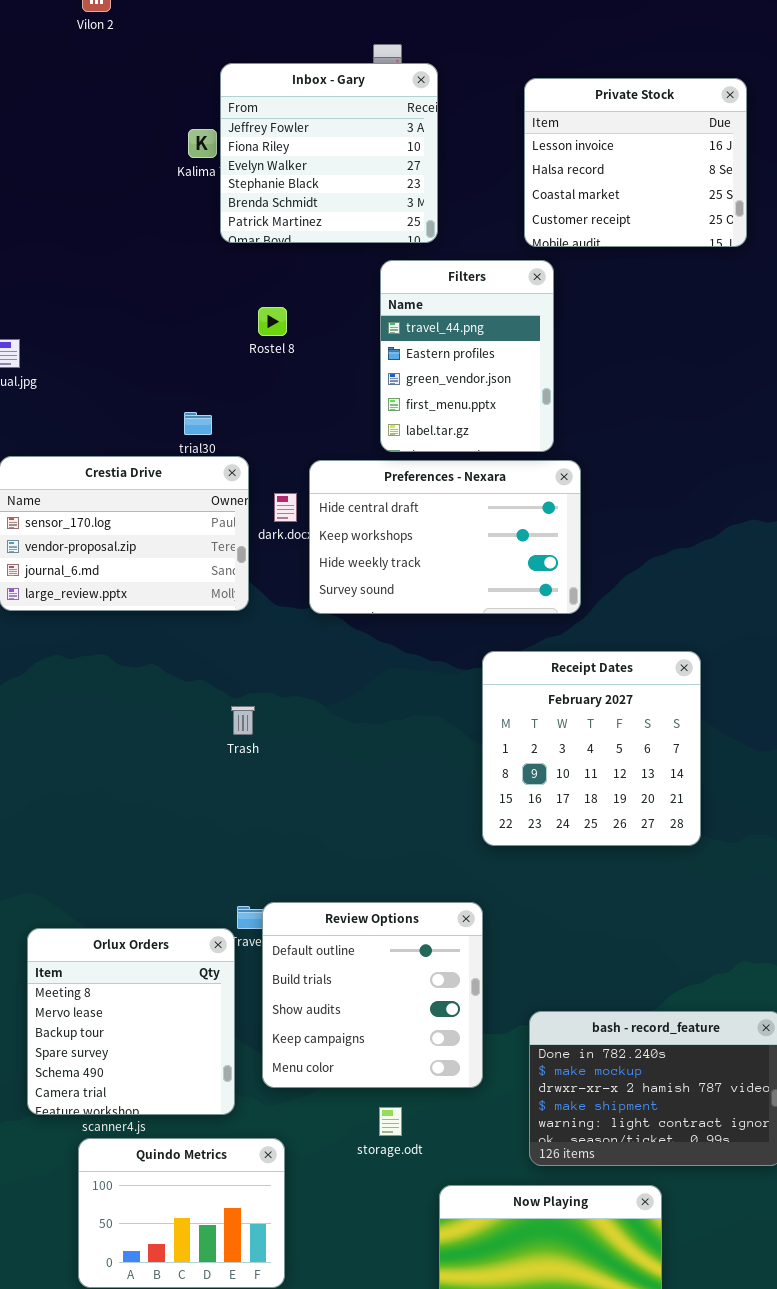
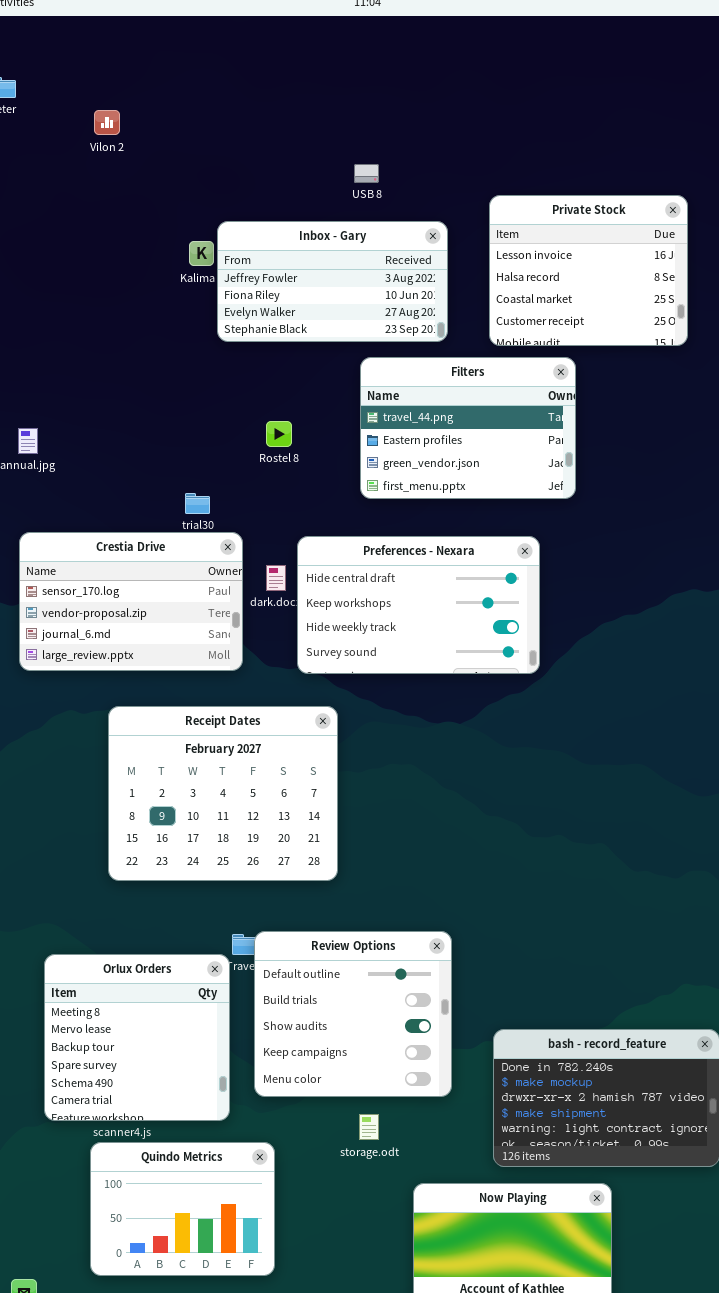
Inbox - Gary: [220,63,438,243] -> [217,221,448,342], resized
Filters: [380,260,554,452] -> [360,357,576,499], resized
Rostel 8: [258,307,287,336] -> [266,421,292,447], moved
Receipt Dates: [482,651,701,846] -> [108,706,338,881], moved, resized

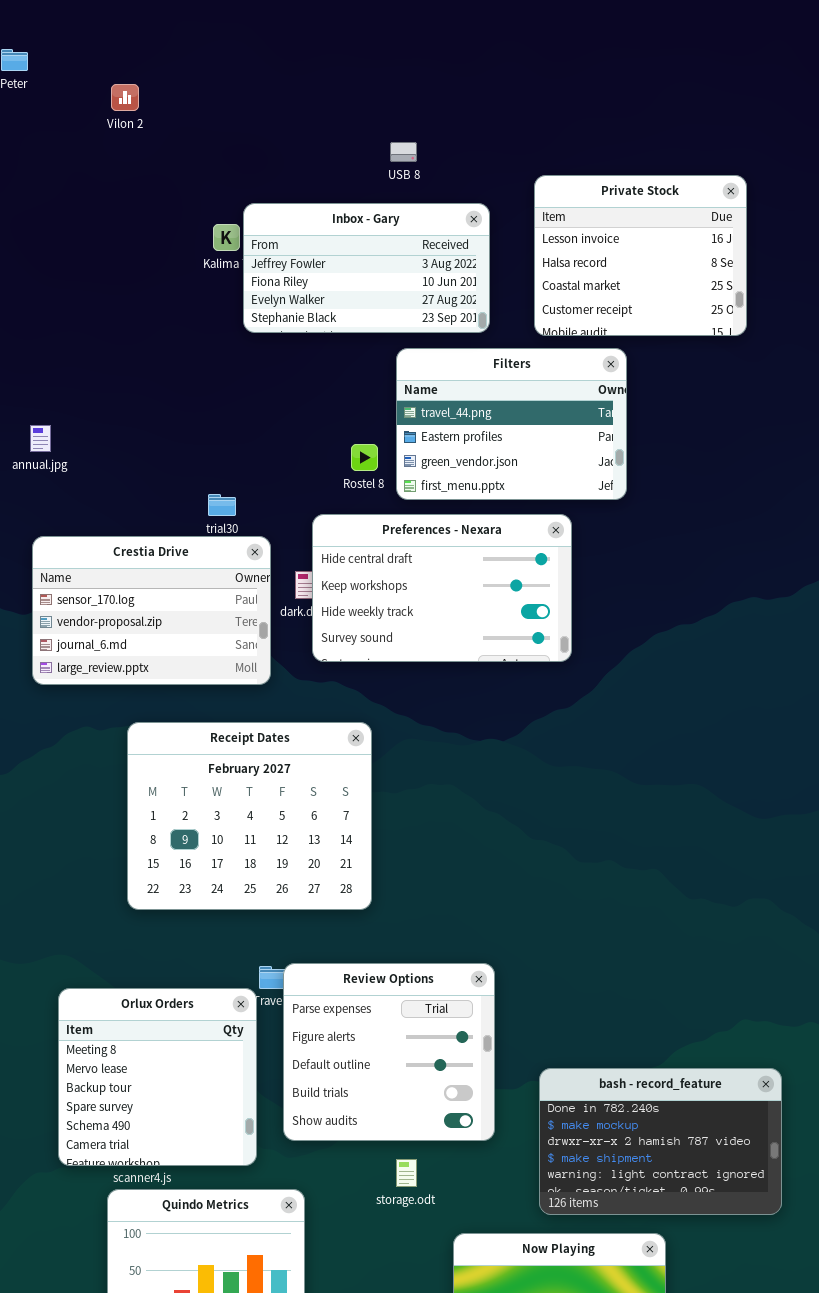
Rostel 8: [266,421,292,447] -> [351,444,378,471], moved
Preferences - Nexara: [297,536,540,674] -> [312,514,572,662], moved
Review Options: [254,931,452,1097] -> [283,963,495,1141], scrolled up 2 rows

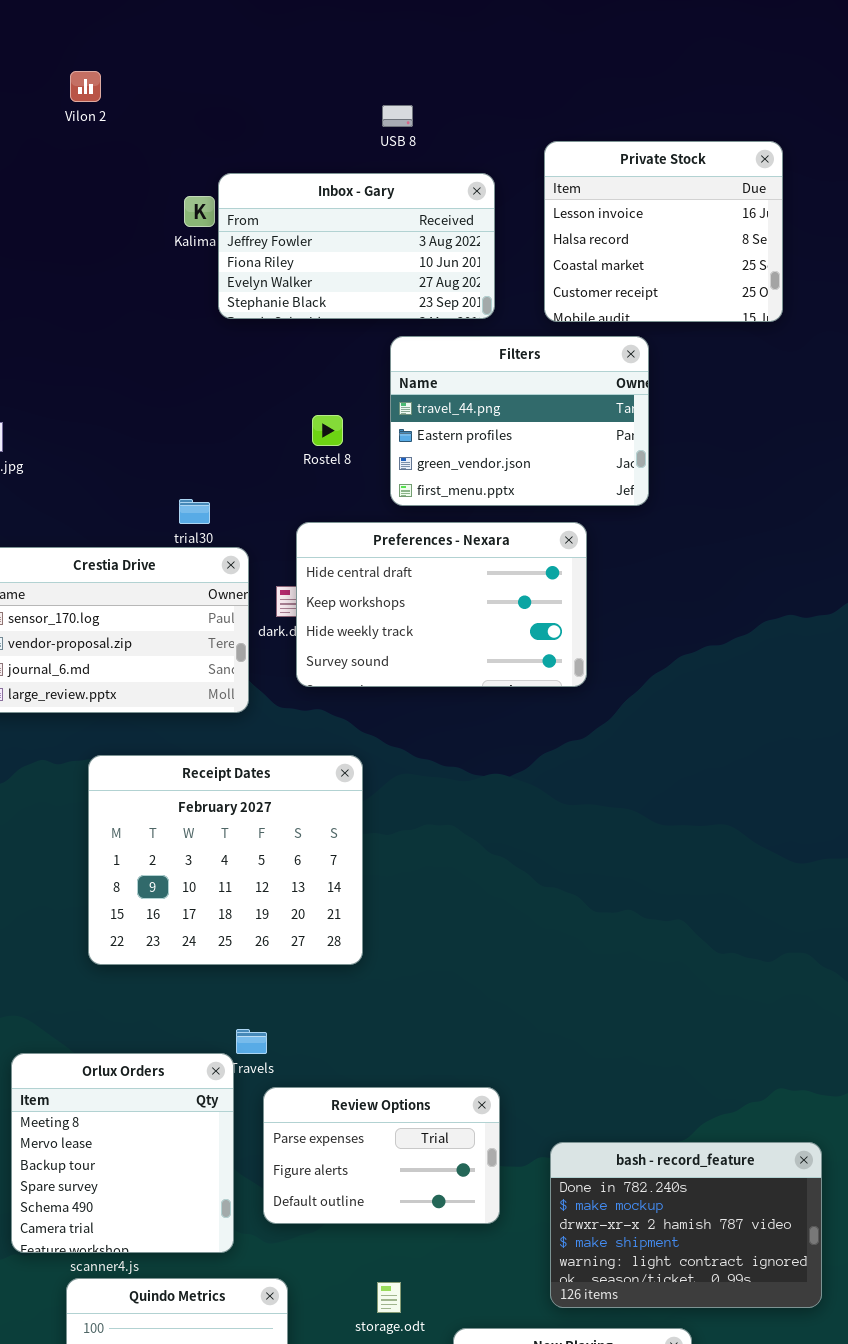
Vilon 2: [111,84,139,111] -> [70,71,101,102], moved
Rostel 8: [351,444,378,471] -> [312,415,343,446], moved
Review Options: [283,963,495,1141] -> [263,1087,500,1224], resized
storage.odt: [396,1159,417,1187] -> [377,1282,401,1313], moved

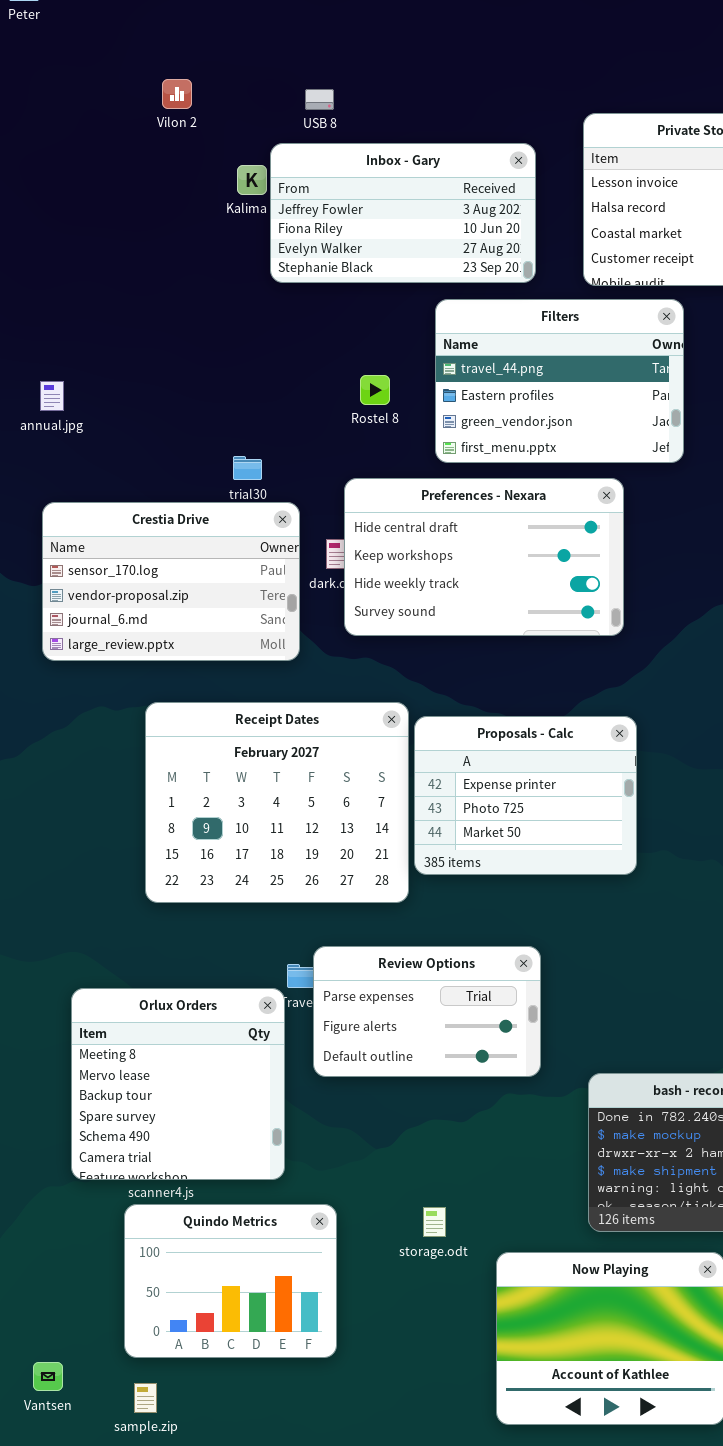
Vilon 2: [70,71,101,102] -> [162,79,192,109], moved
USB 8: [382,105,413,127] -> [305,89,334,110], moved
Proposals - Calc: none -> [414,716,637,875], opened
Review Options: [263,1087,500,1224] -> [313,946,541,1077], moved

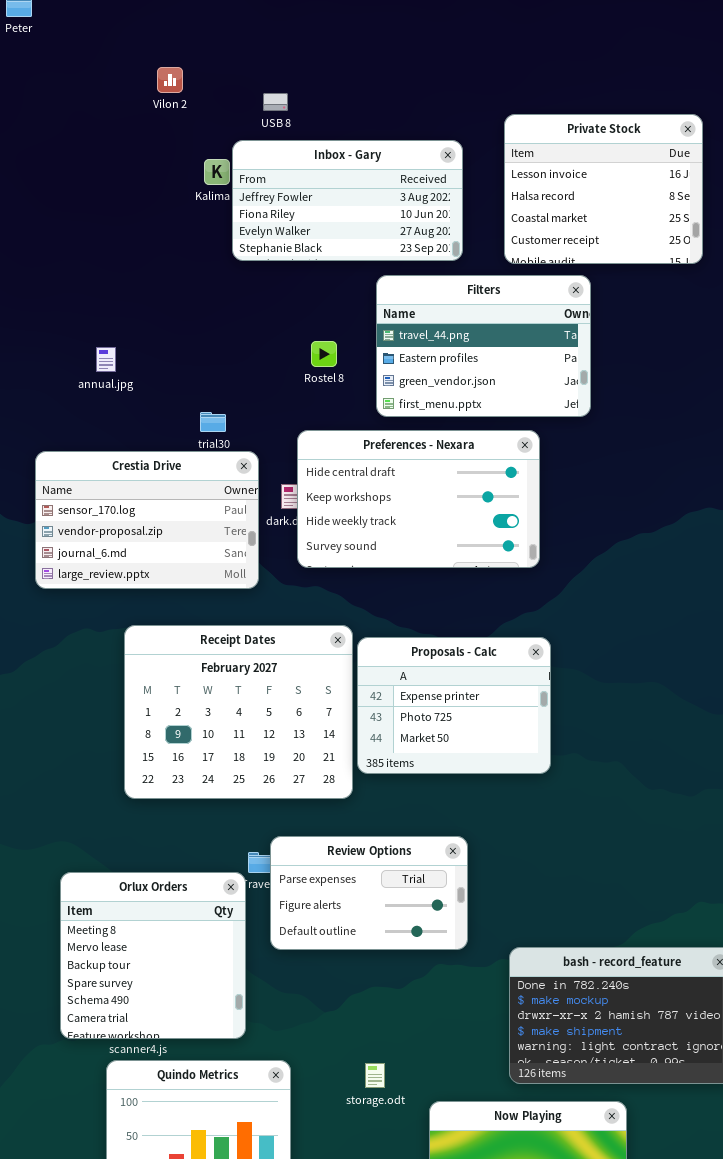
Vilon 2: [162,79,192,109] -> [157,67,183,93], moved
annual.jpg: [40,381,64,411] -> [96,347,116,372], moved

